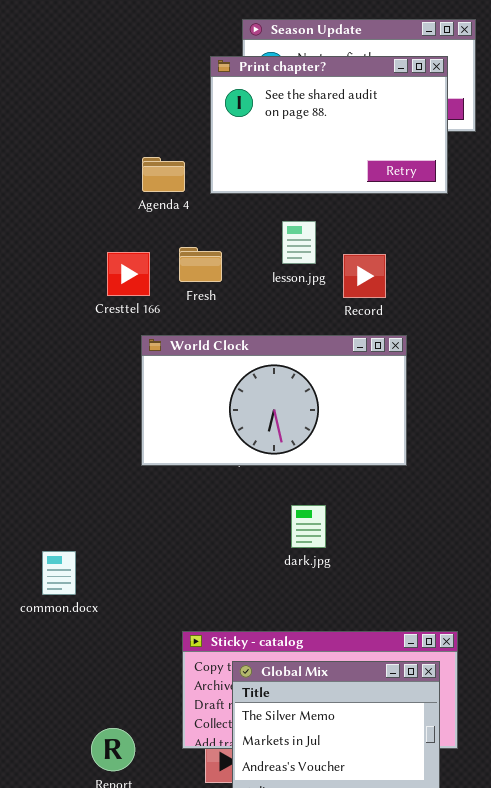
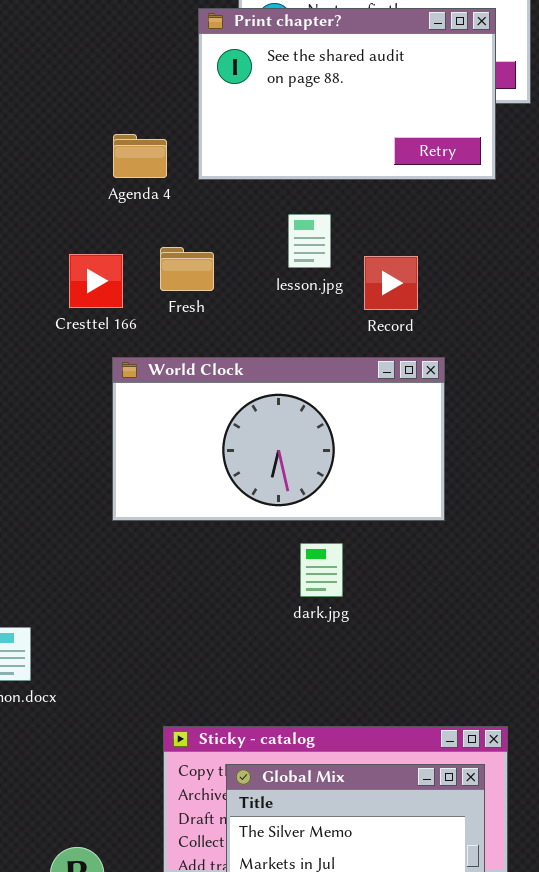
dark.jpg: [291,505,326,548] -> [300,543,343,597], moved

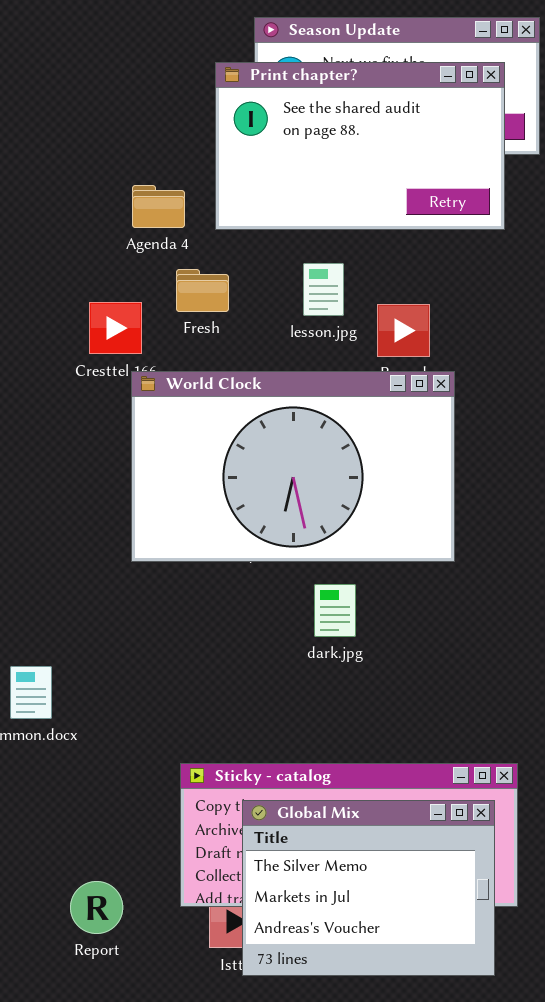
Fresh: [160,247,214,291] -> [176,269,229,312], moved
World Clock: [112,357,445,521] -> [131,371,455,562], resized

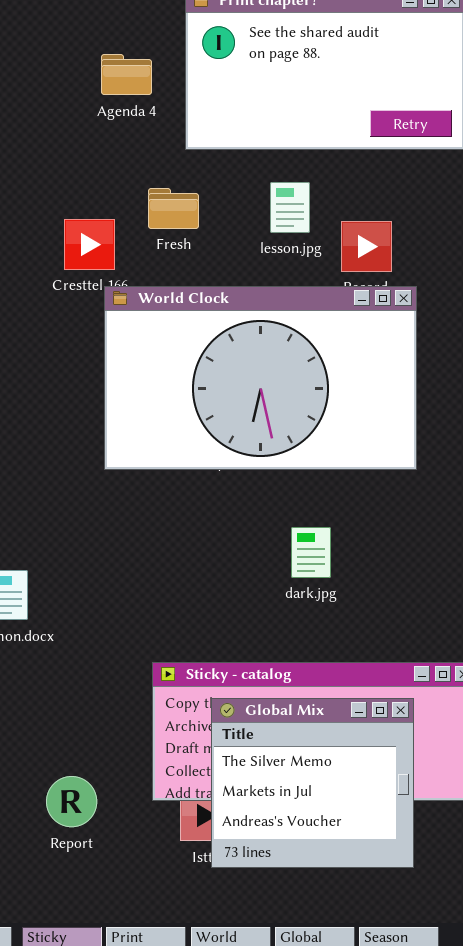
Agenda 4: [132,185,185,228] -> [101,54,152,95], moved
dark.jpg: [314,584,356,637] -> [291,527,331,578], moved
Global Mix: [242,800,495,976] -> [211,698,414,868], resized

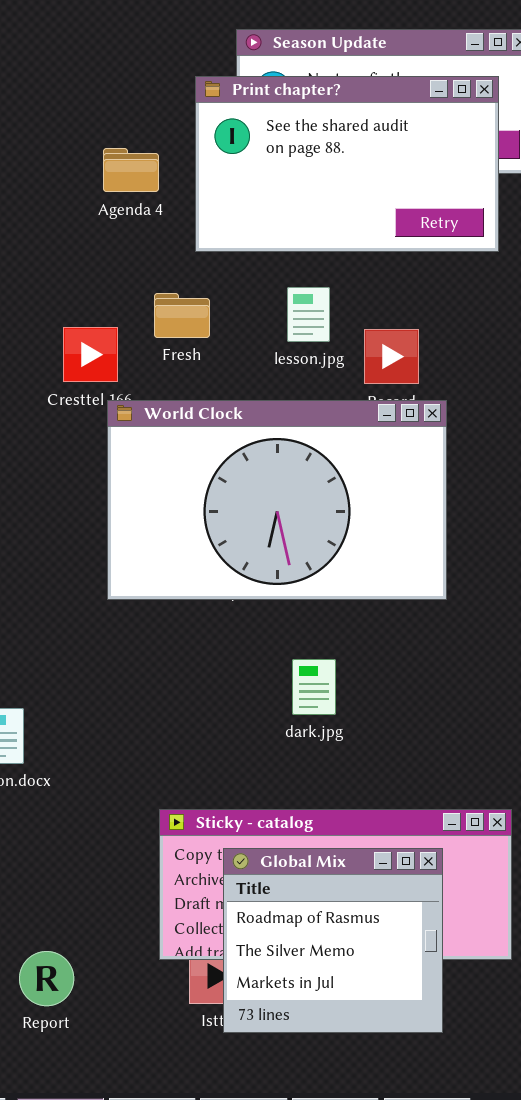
dark.jpg: [291,527,331,578] -> [292,659,336,715], moved
Global Mix: [211,698,414,868] -> [223,848,443,1033], scrolled up 1 row
Report: [46,776,97,827] -> [19,951,74,1006], moved

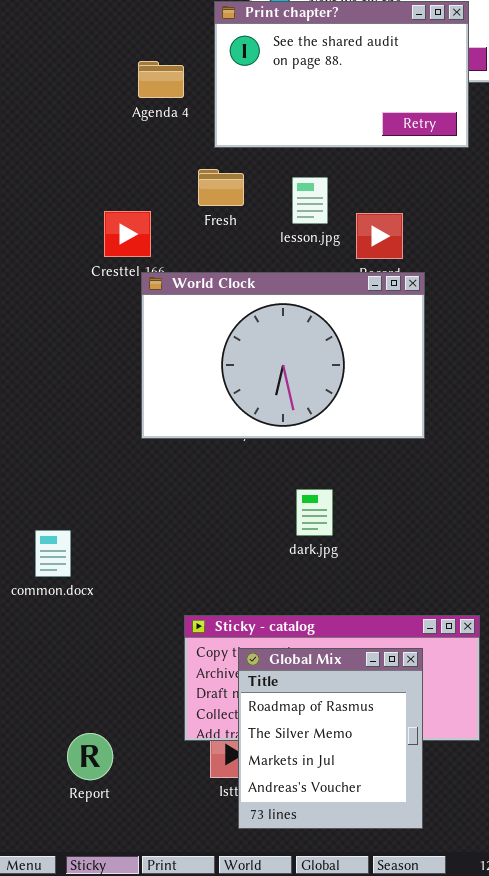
Fresh: [154,293,210,338] -> [198,169,244,206], moved
Global Mix: [223,848,443,1033] -> [238,648,423,829], resized

